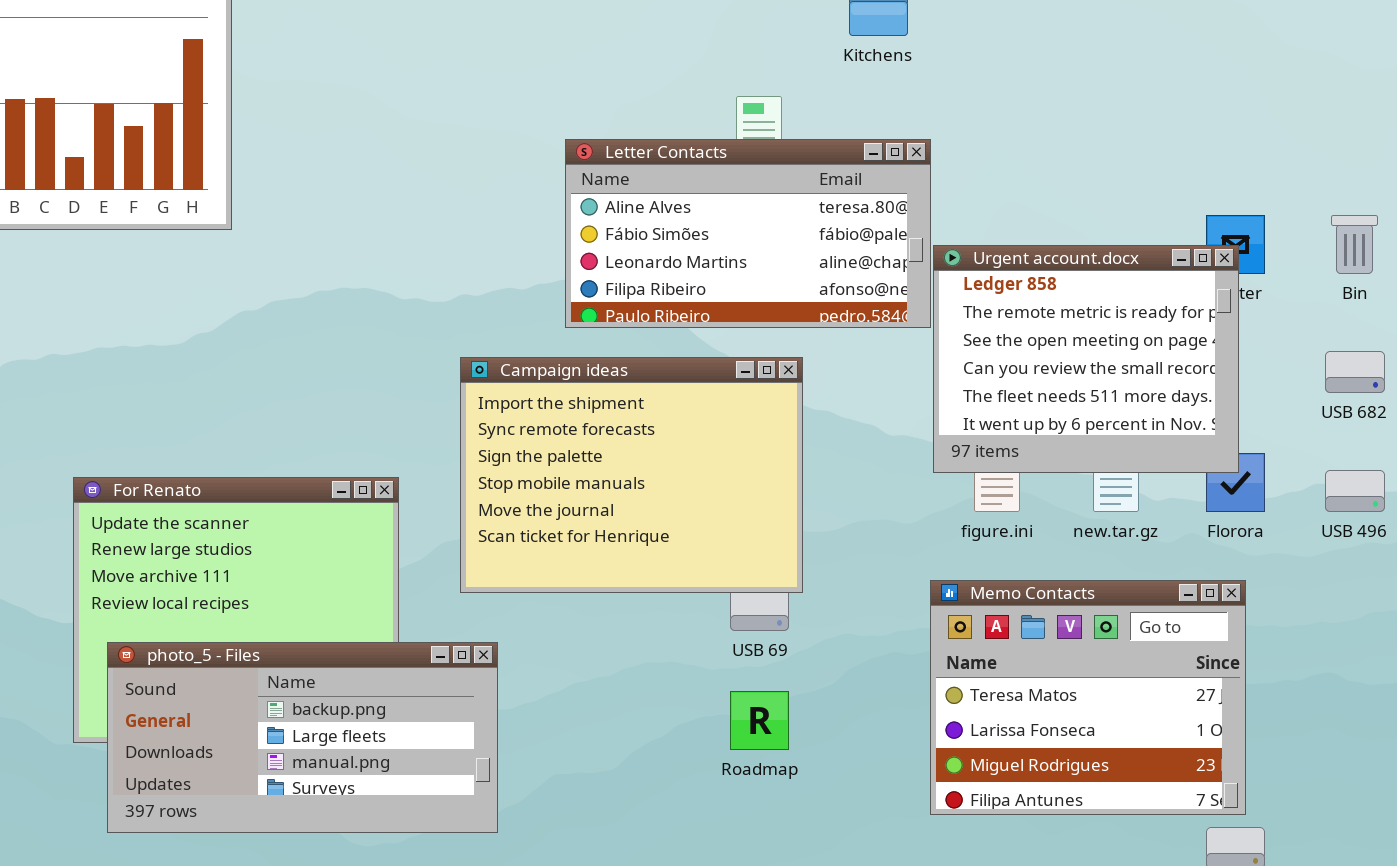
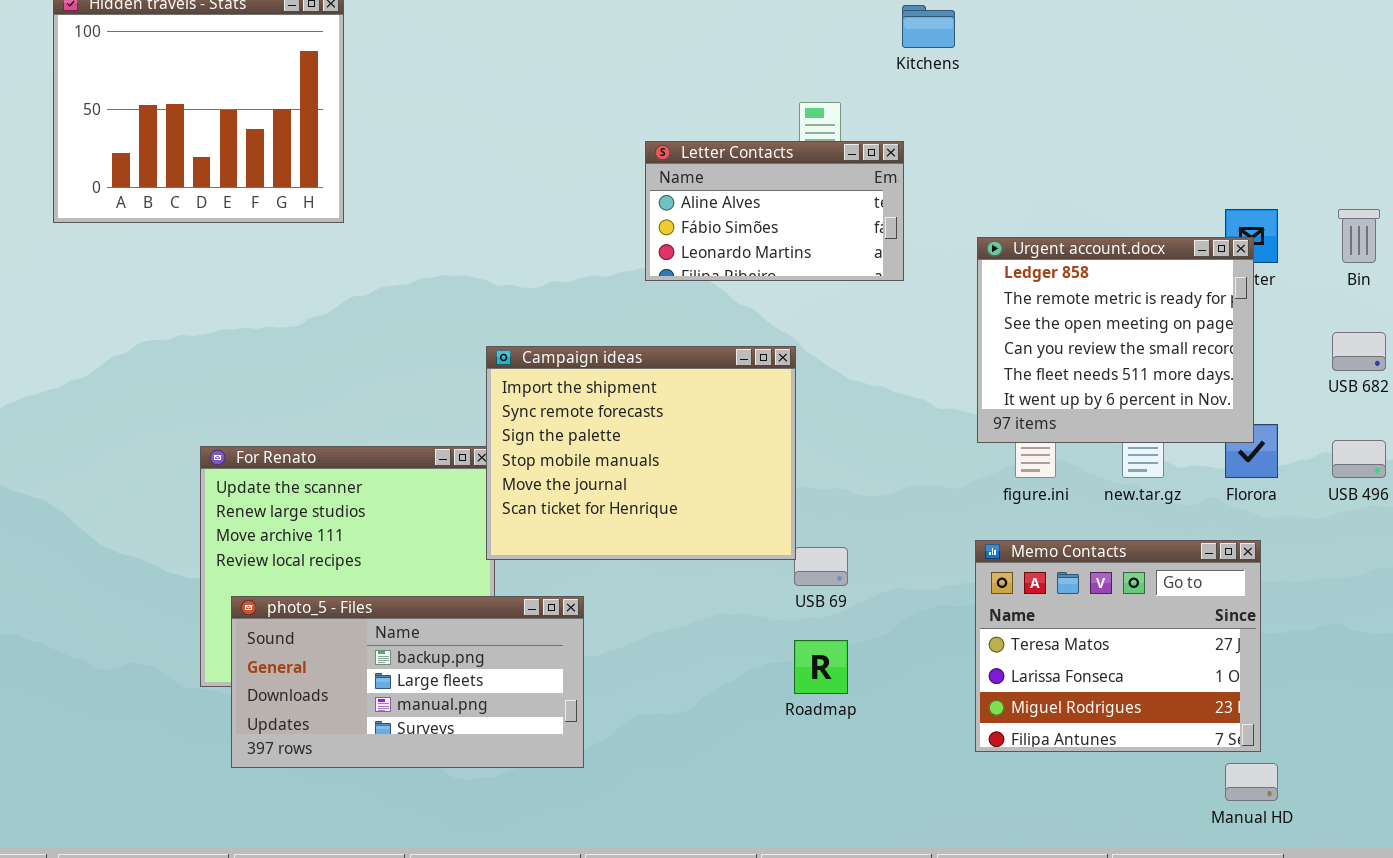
Letter Contacts: [565,139,931,328] -> [645,141,904,281], resized
Campaign ideas: [460,357,803,593] -> [486,346,796,560], moved

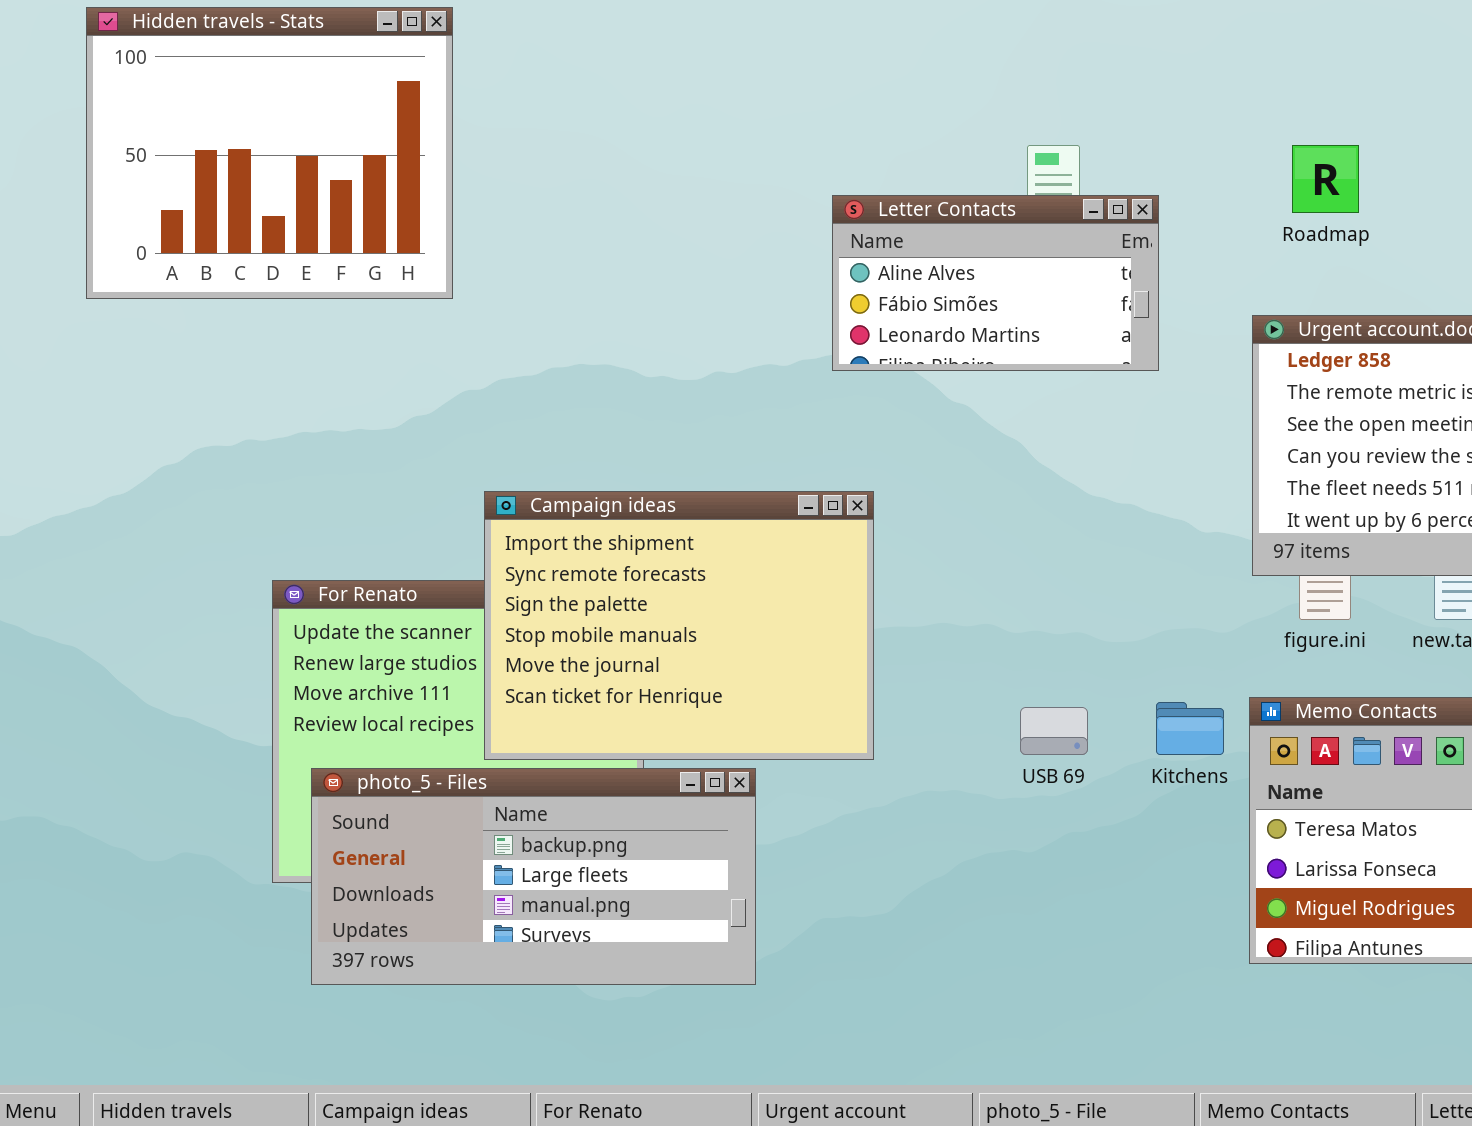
Kitchens: [902,5,955,48] -> [1156,702,1224,755], moved
Campaign ideas: [486,346,796,560] -> [484,491,874,760], moved
Roadmap: [794,640,848,694] -> [1292,145,1359,213], moved

